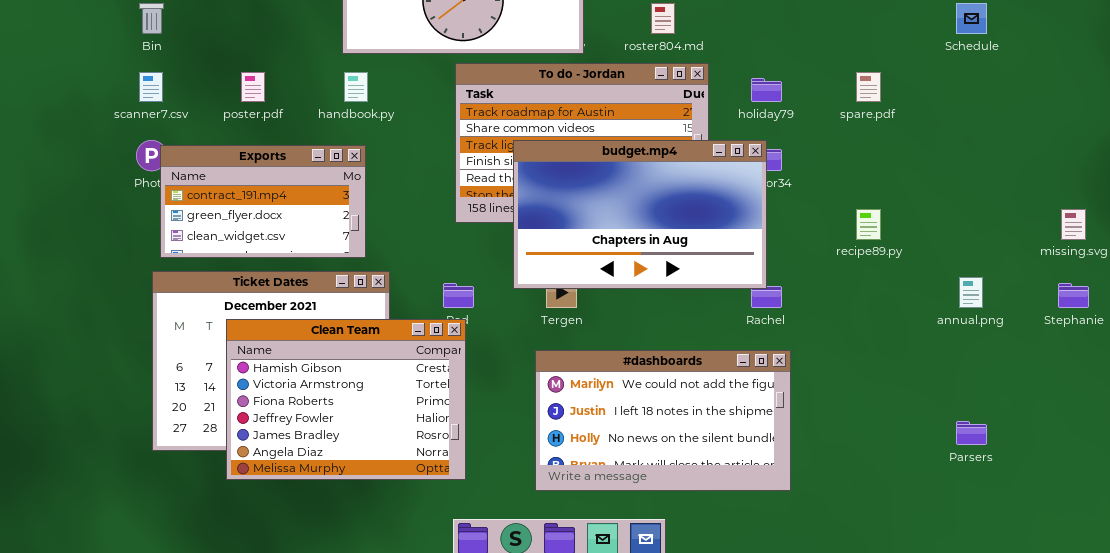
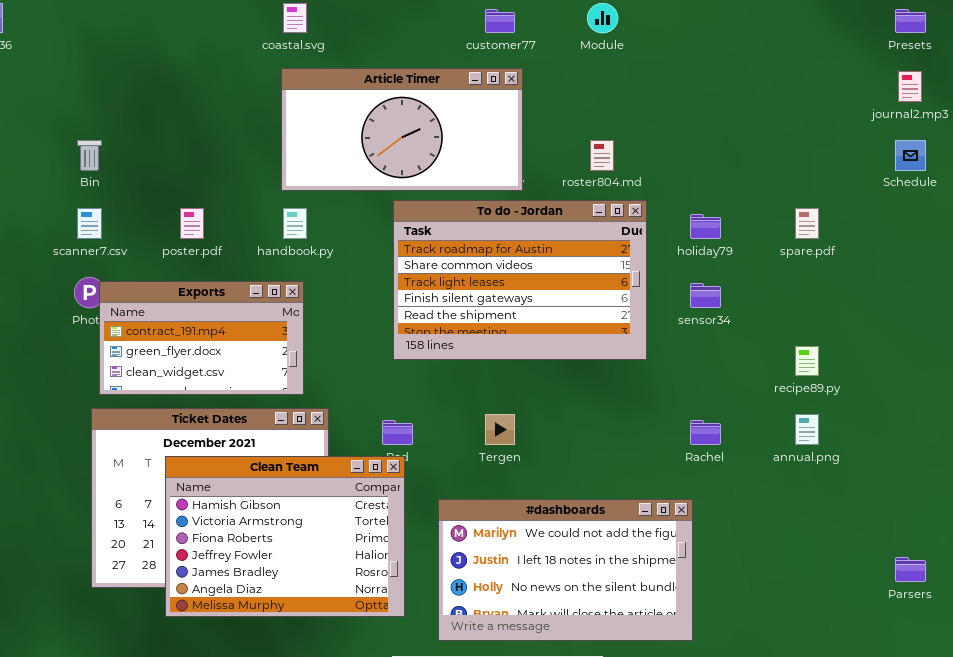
budget.mp4: [513,140,767,289] -> none, closed
annual.png: [959,277,983,308] -> [795,414,819,445], moved
#dashboards: [535,350,791,491] -> [438,499,693,641], moved

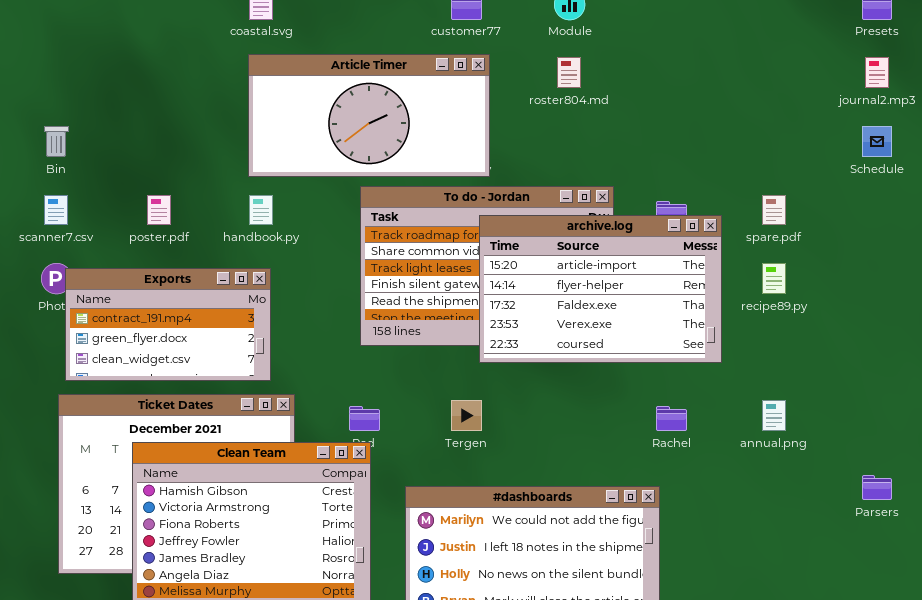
roster804.md: [590,140,614,171] -> [557,57,581,88], moved
archive.log: none -> [479,215,722,363], opened
recipe89.py: [795,346,819,376] -> [762,263,786,294], moved
Parsers: [895,557,926,582] -> [862,475,892,500], moved

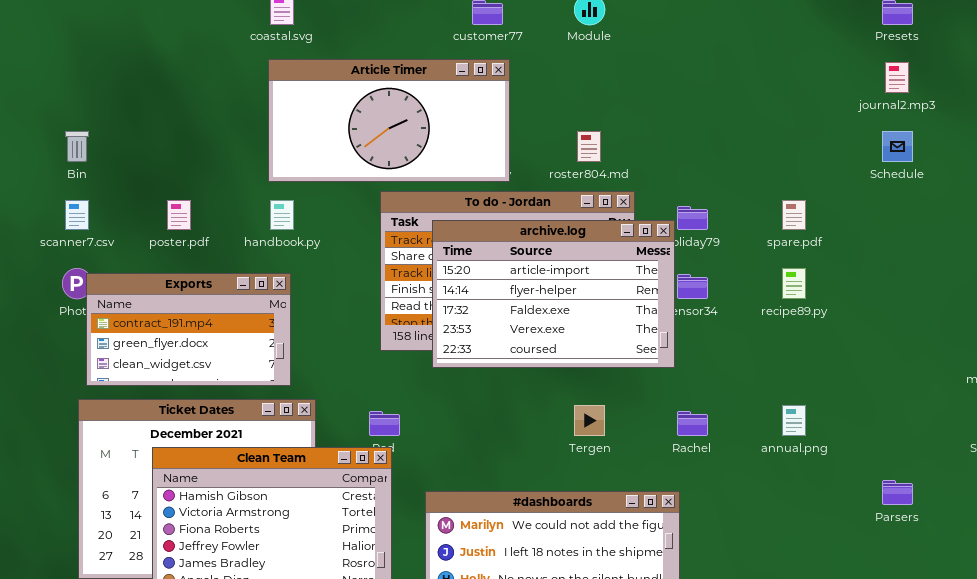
roster804.md: [557,57,581,88] -> [577,131,601,162], moved
archive.log: [479,215,722,363] -> [432,220,675,368], moved
Tergen: [451,400,482,431] -> [574,405,605,436], moved

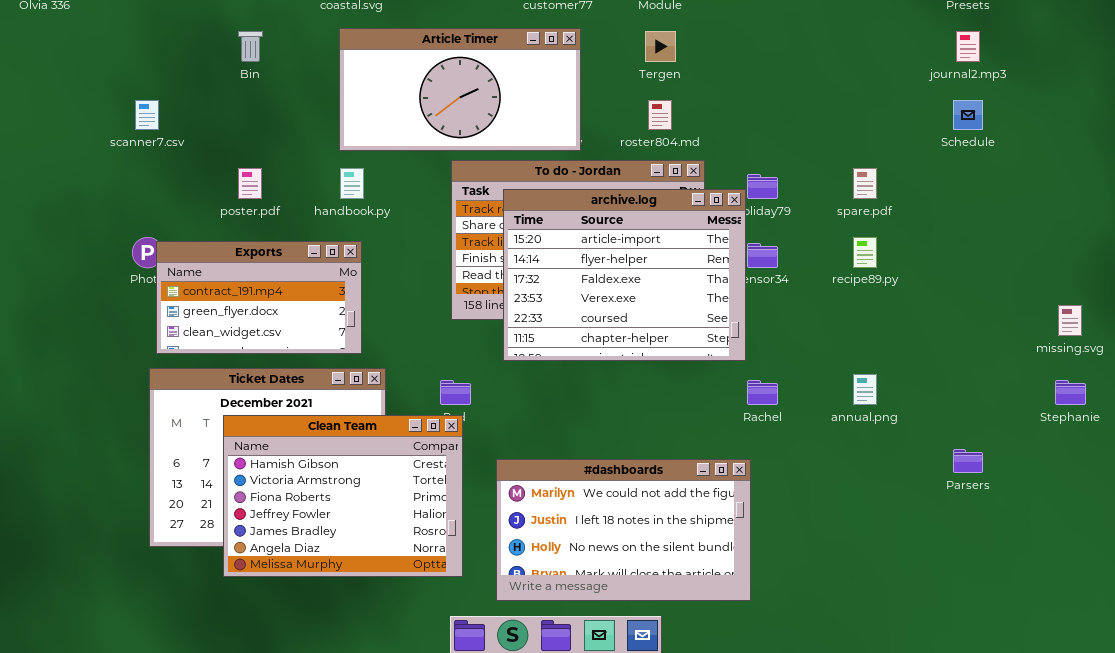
Bin: [65,131,89,162] -> [238,31,263,62], moved
scanner7.csv: [65,200,89,230] -> [135,100,159,130], moved
archive.log: [432,220,675,368] -> [503,189,746,361], resized
Tergen: [574,405,605,436] -> [645,31,676,62], moved

